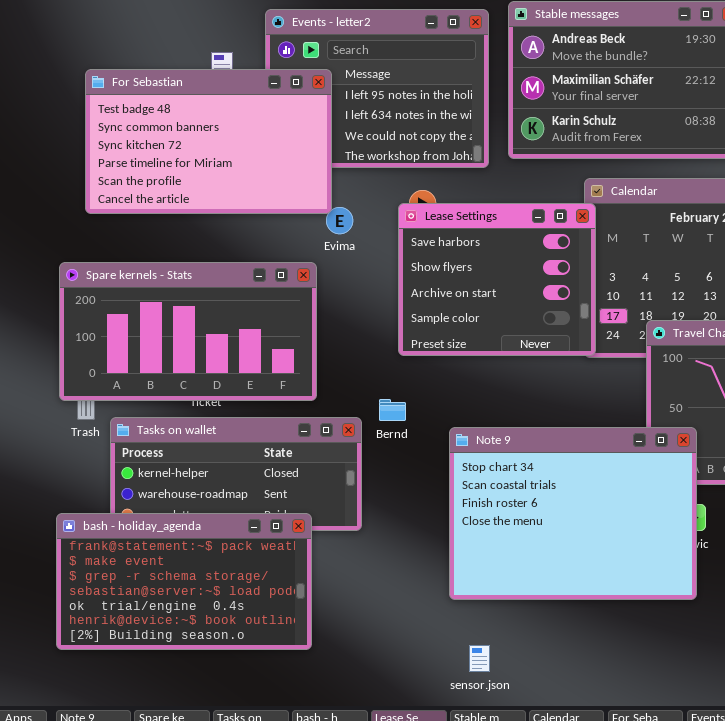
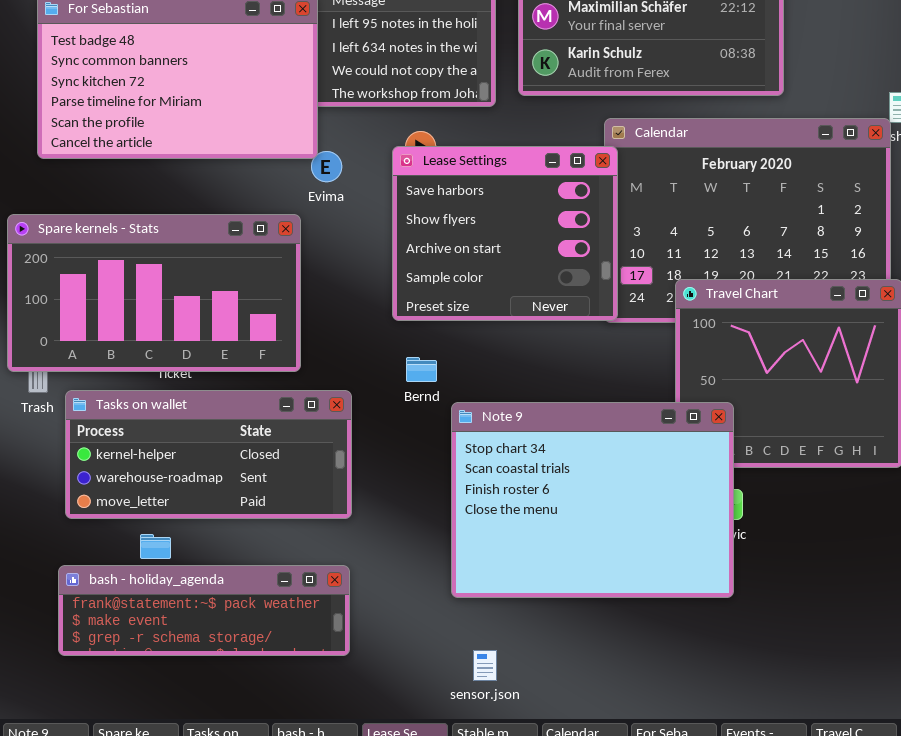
Bernd: [379,399,406,421] -> [406,357,437,382], moved
bash - holiday_agenda: [56,513,312,650] -> [58,565,350,656], moved, resized

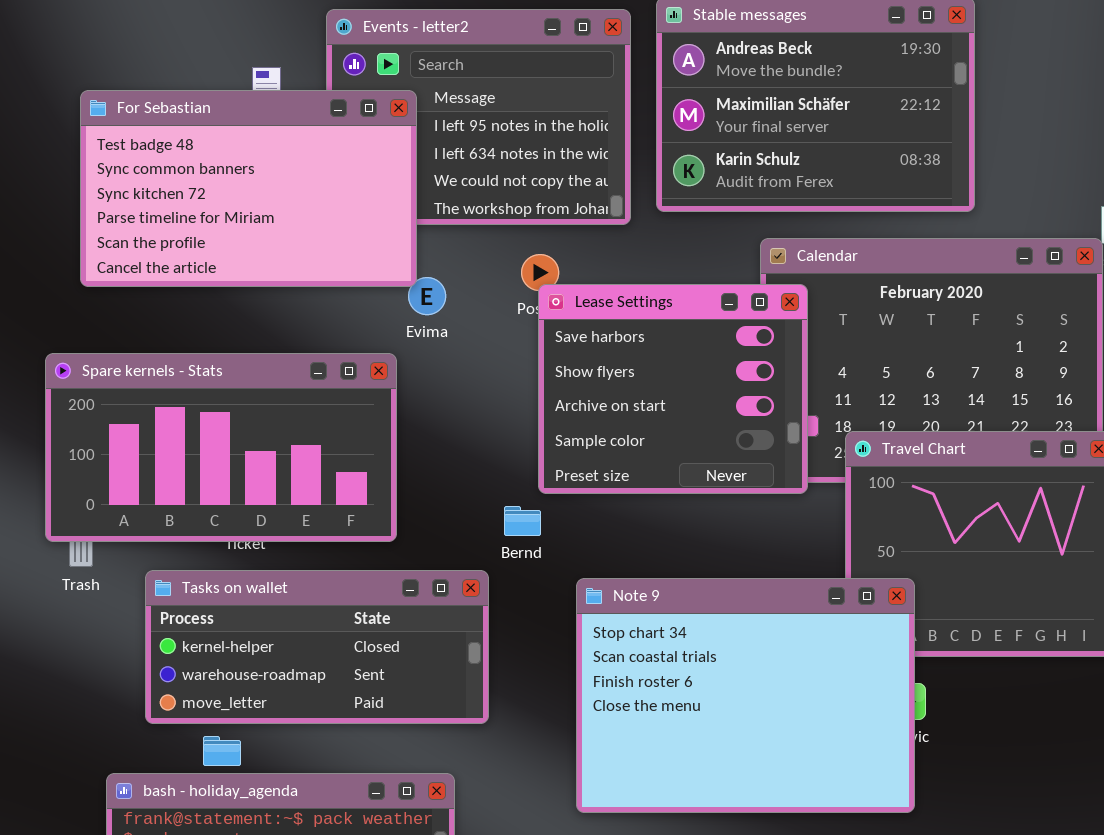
Lease Settings: [392,146,618,321] -> [538,284,808,494], moved
Bernd: [406,357,437,382] -> [504,506,541,536], moved
Tasks on wallet: [65,390,352,519] -> [145,570,489,724], moved

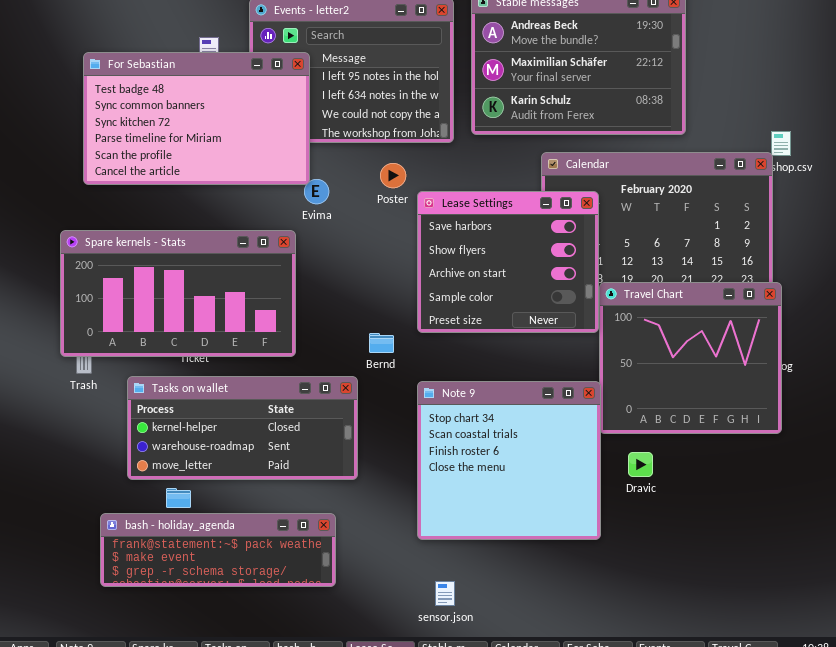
Lease Settings: [538,284,808,494] -> [417,191,599,333], moved
Note 9: [576,578,915,813] -> [417,381,601,540], resized

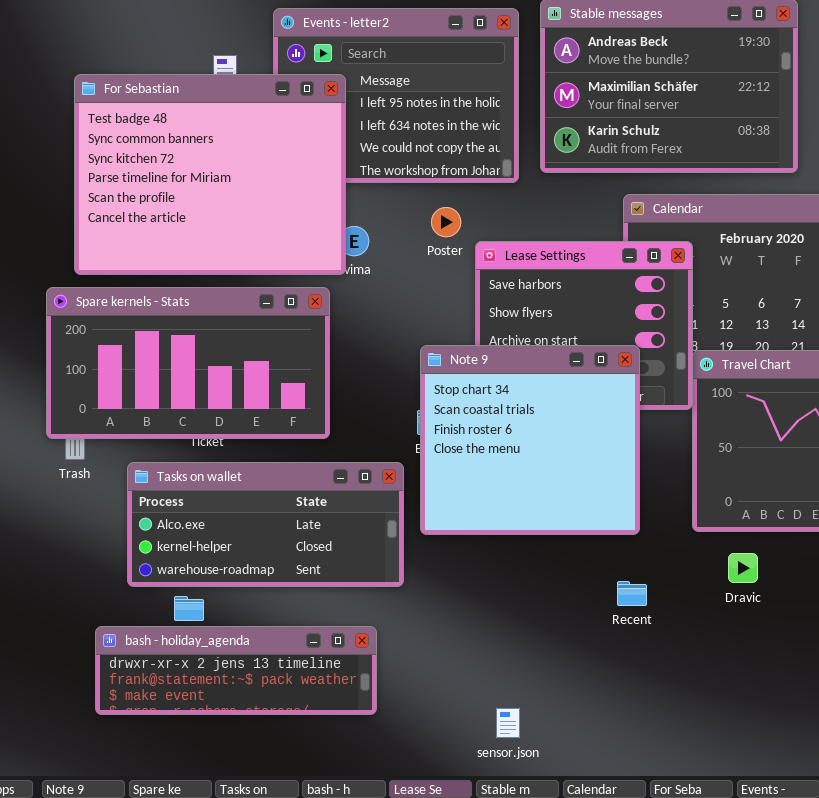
For Sebastian: [83,52,310,185] -> [74,74,346,275], resized
Tasks on wallet: [127,376,358,480] -> [127,462,404,587], scrolled up 1 row
Note 9: [417,381,601,540] -> [420,345,640,535], moved
bash - holiday_agenda: [100,513,336,587] -> [95,626,377,715], scrolled up 1 row

